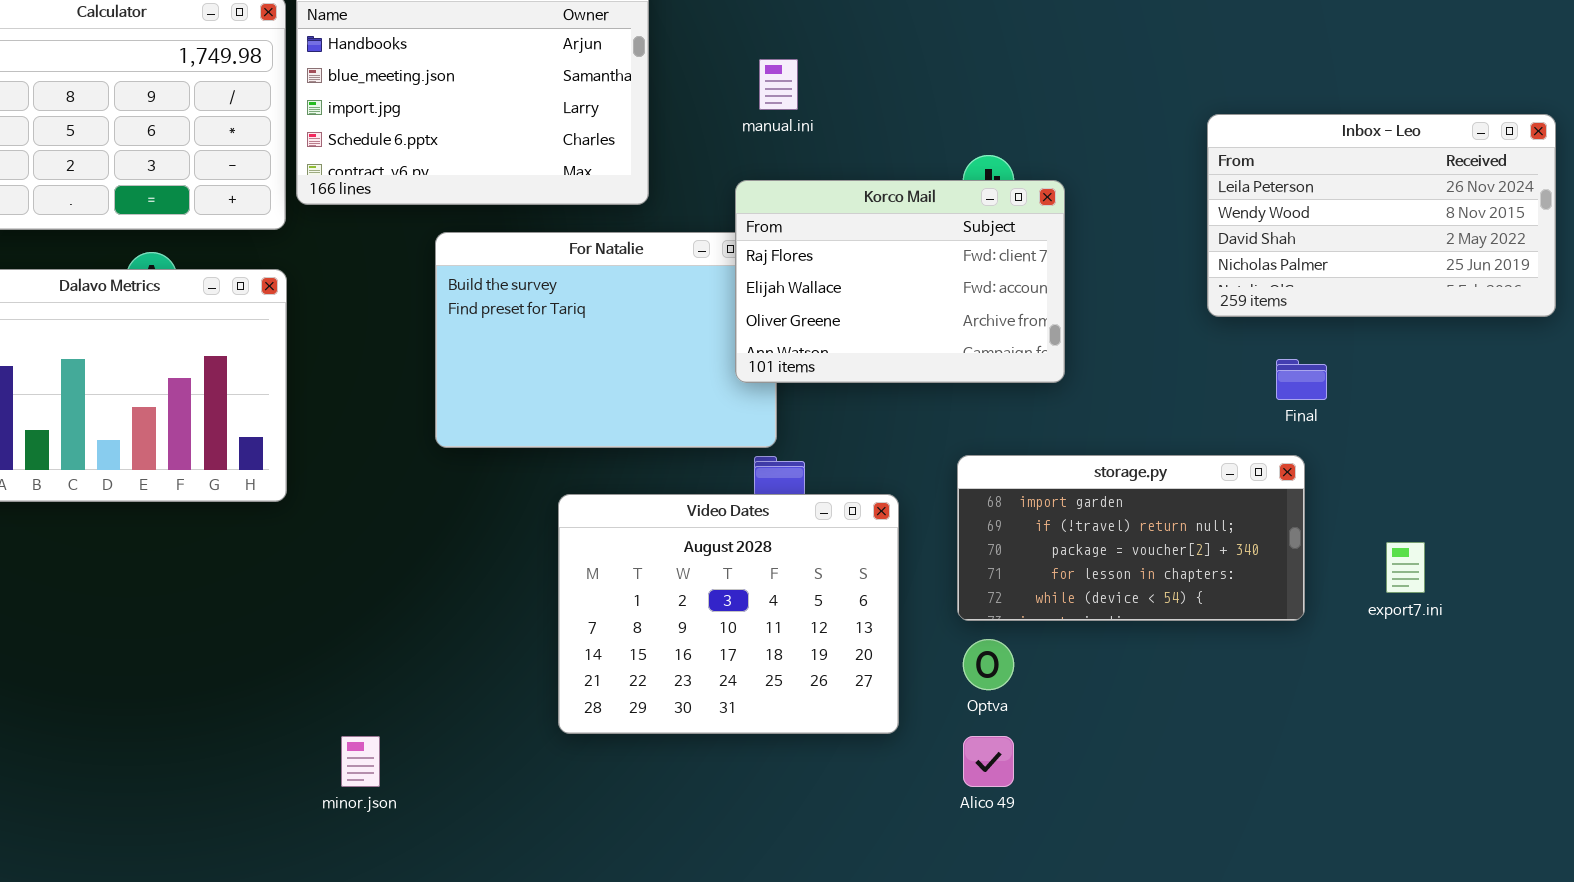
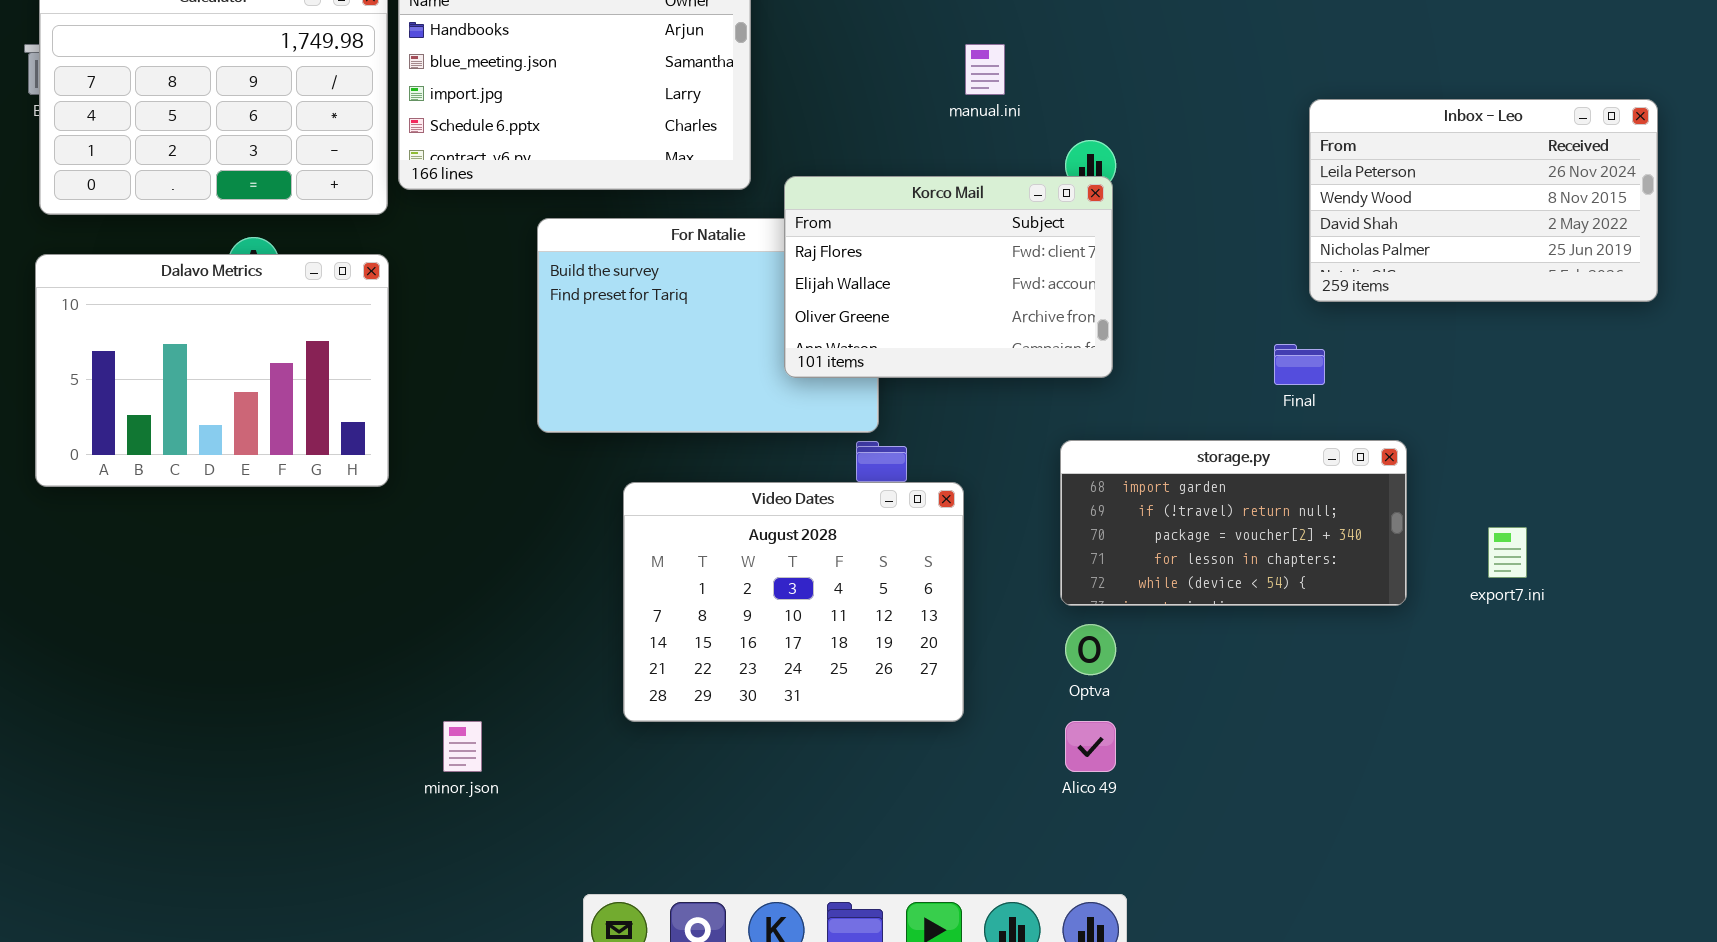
manual.ini: [759,59,798,110] -> [965,44,1005,95], moved
Korco Mail: [735,180,1065,383] -> [784,176,1113,378], moved
Final: [1276,359,1327,400] -> [1274,344,1325,385], moved
Video Dates: [558,494,899,734] -> [623,482,964,722], moved

